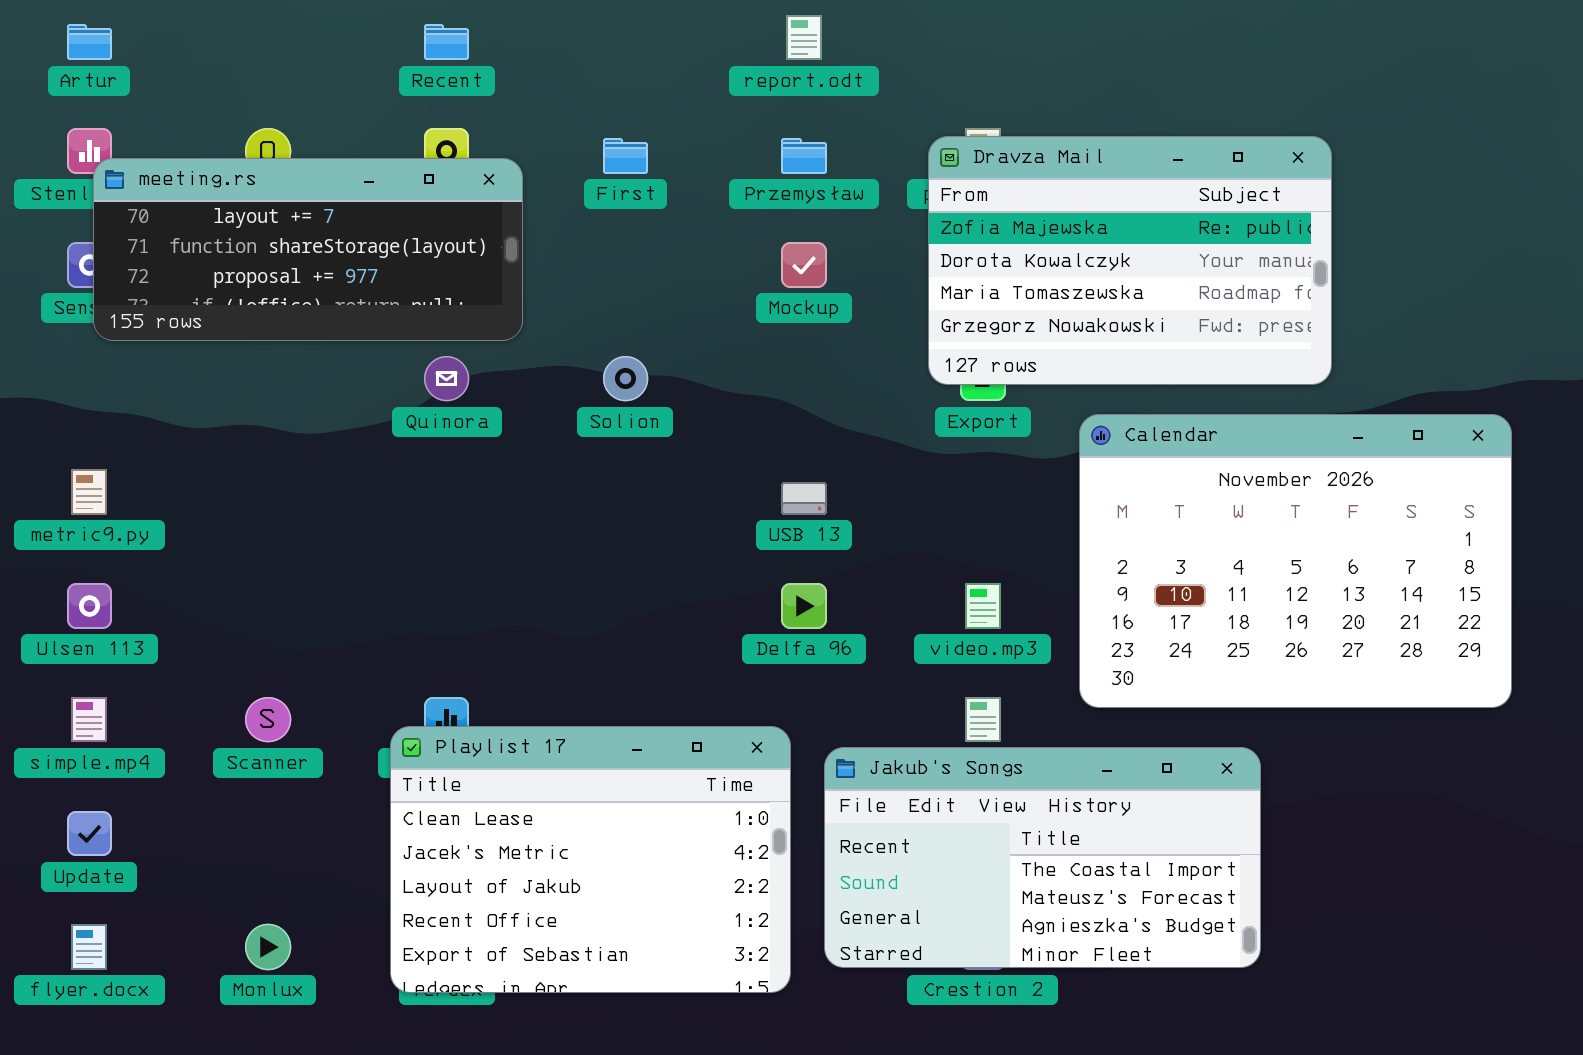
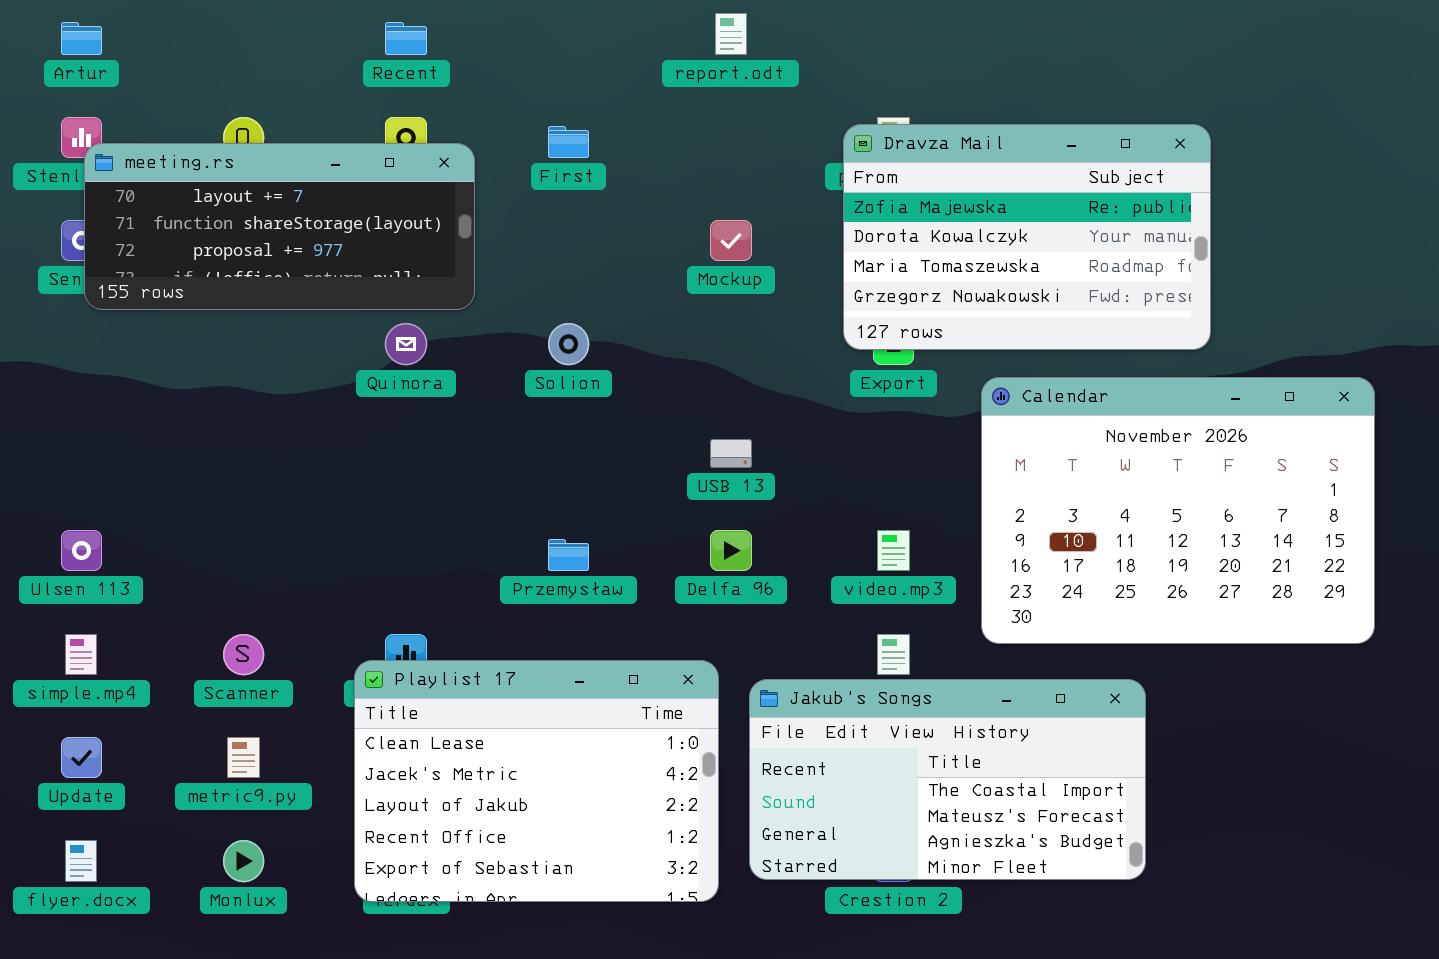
Przemysław: [781,138,827,174] -> [548,539,589,571], moved
metric9.py: [71,469,107,515] -> [227,737,260,778], moved

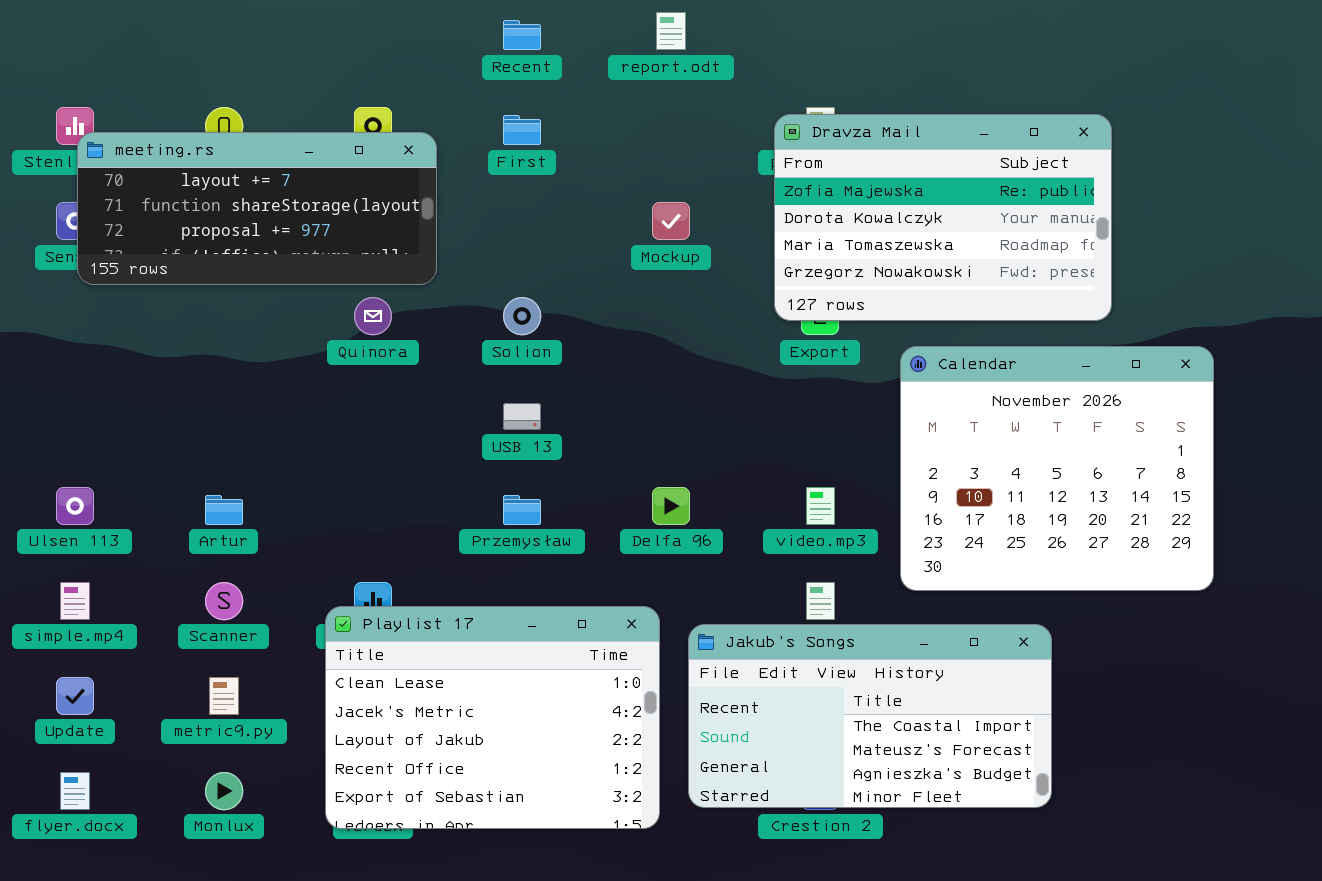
Artur: [61,22,102,55] -> [205,495,243,525], moved
Recent: [385,22,427,55] -> [503,20,541,50], moved
Calendar: [981,377,1375,644] -> [900,346,1214,591], resized
USB 13: [710,439,752,468] -> [503,403,541,430], moved

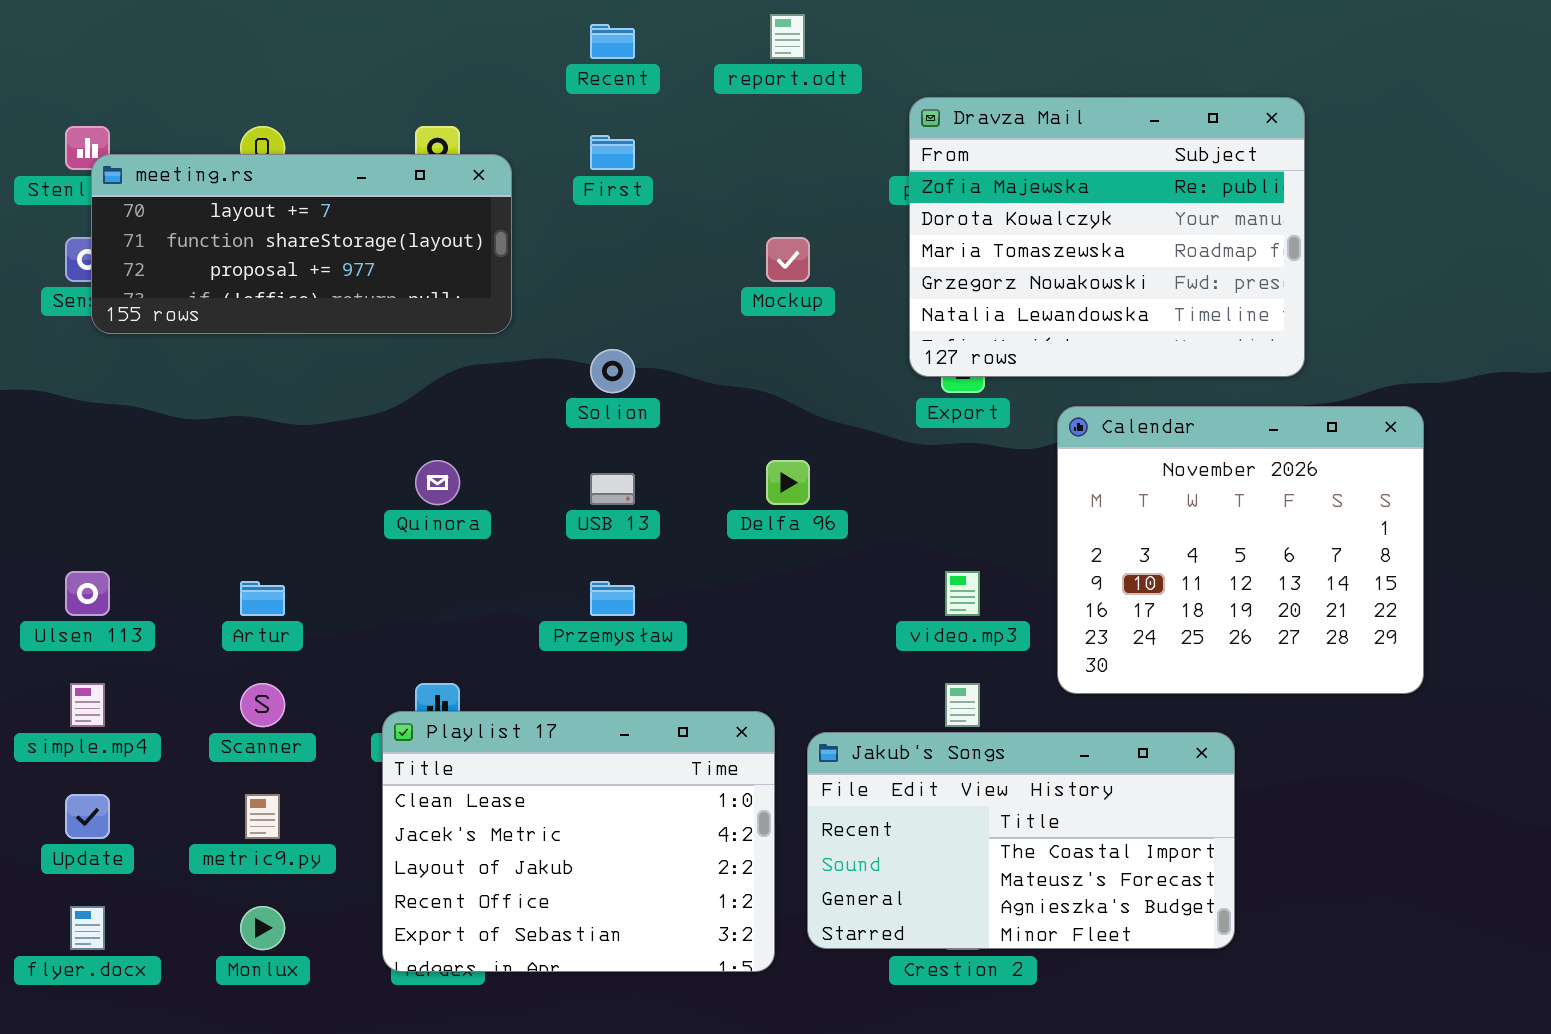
Dravza Mail: [774,114,1112,321] -> [909,97,1305,377], resized
Quinora: [354,297,392,335] -> [415,460,460,505], moved
Delfa 96: [652,487,690,525] -> [766,460,810,505], moved

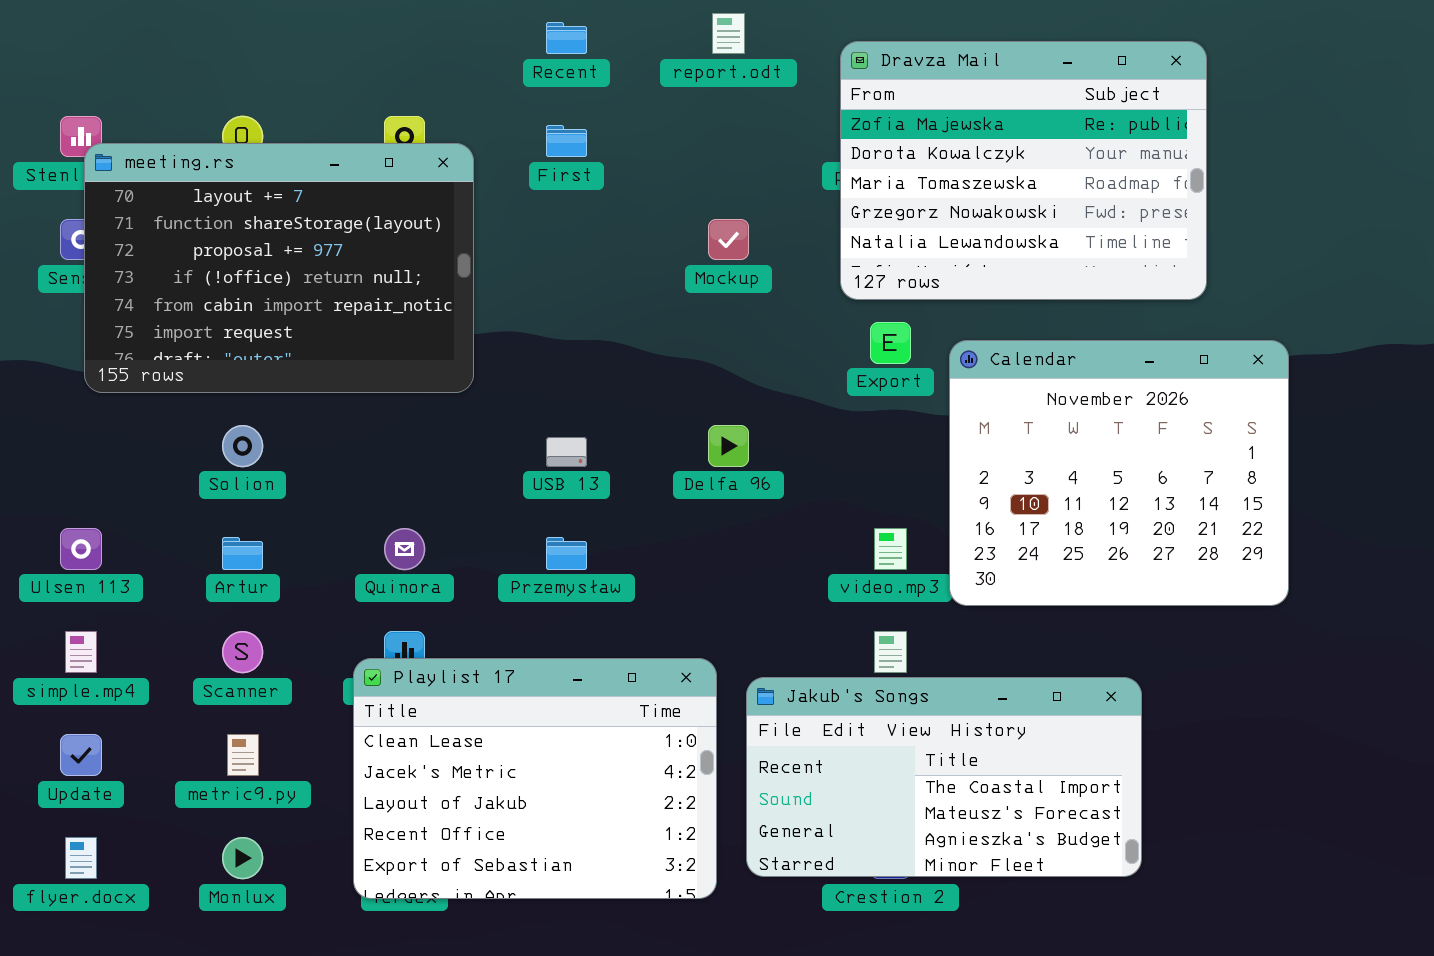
Dravza Mail: [909,97,1305,377] -> [840,41,1207,300], moved
meeting.rs: [91,154,512,334] -> [84,143,474,393], resized
Solion: [590,349,635,393] -> [222,425,263,467], moved
Calendar: [1057,406,1424,694] -> [949,340,1289,606], moved
Quinora: [415,460,460,505] -> [384,528,425,570], moved

